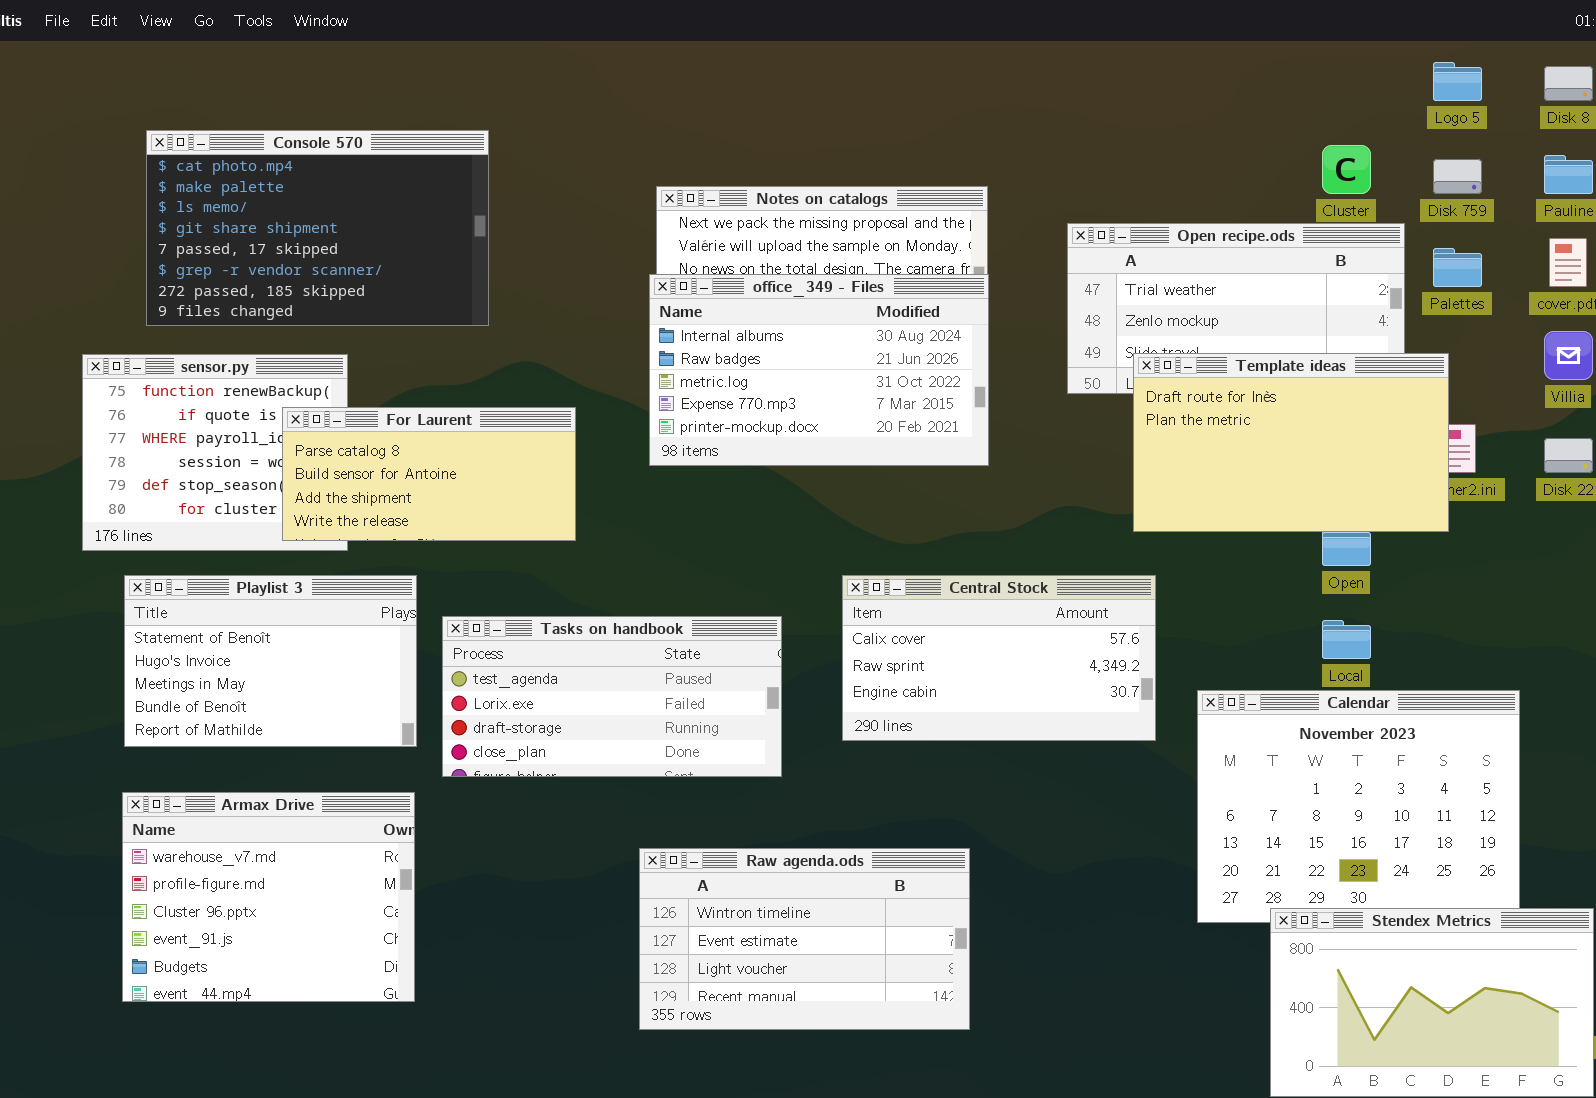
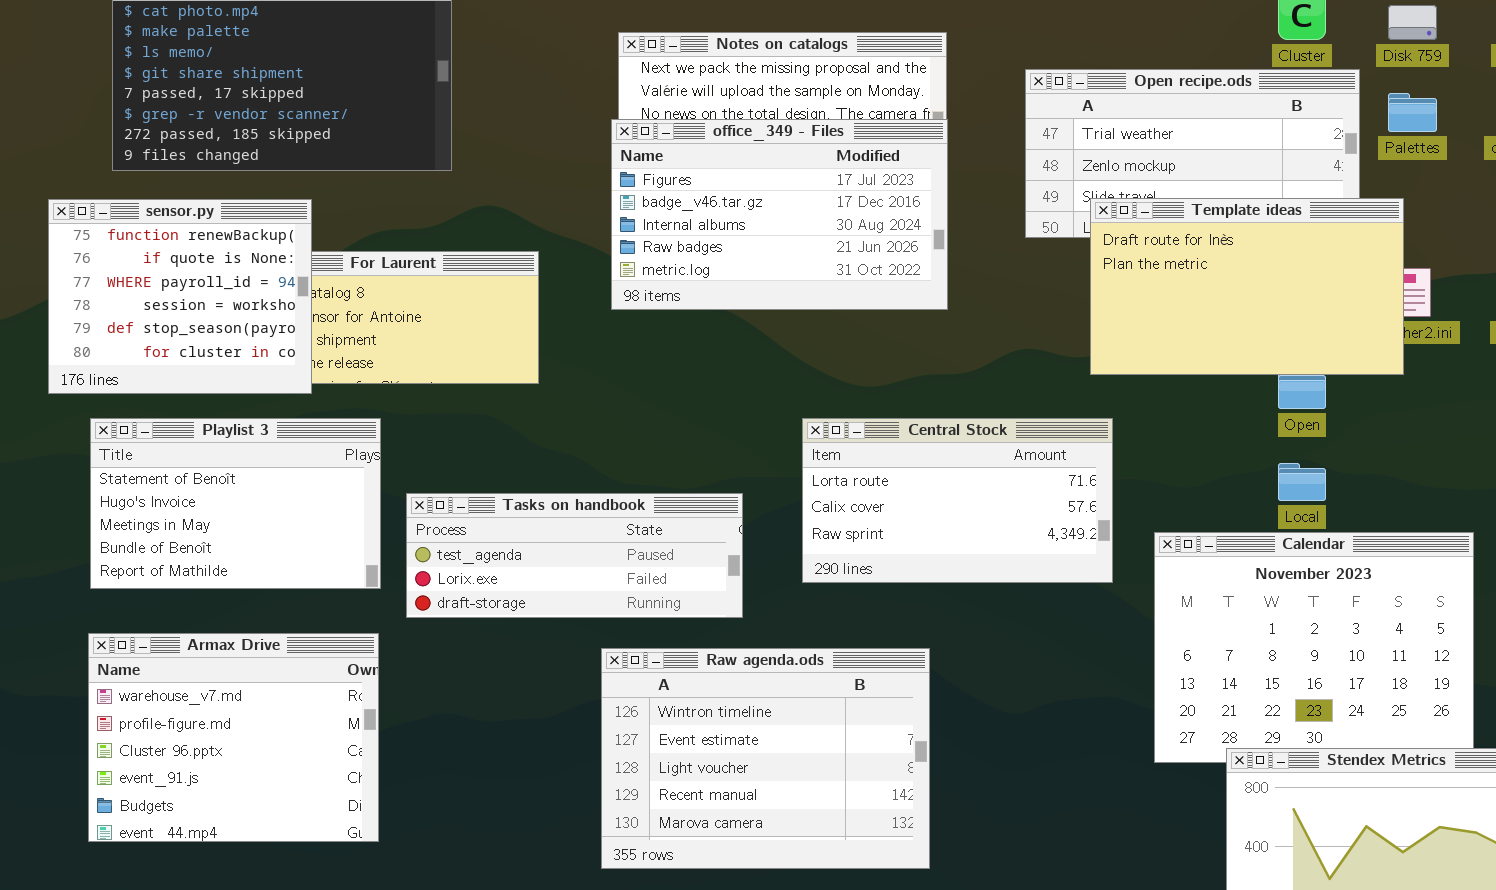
office_349 - Files: [649,274,989,466] -> [611,119,948,310], scrolled up 2 rows
sensor.py: [82,354,348,551] -> [48,199,312,394], raised
Central Stock: [842,575,1156,741] -> [802,418,1113,583], scrolled up 1 row
Tasks on handbook: [442,616,782,777] -> [406,493,743,618], resized
Raw agenda.ods: [639,848,970,1030] -> [601,648,930,869], resized

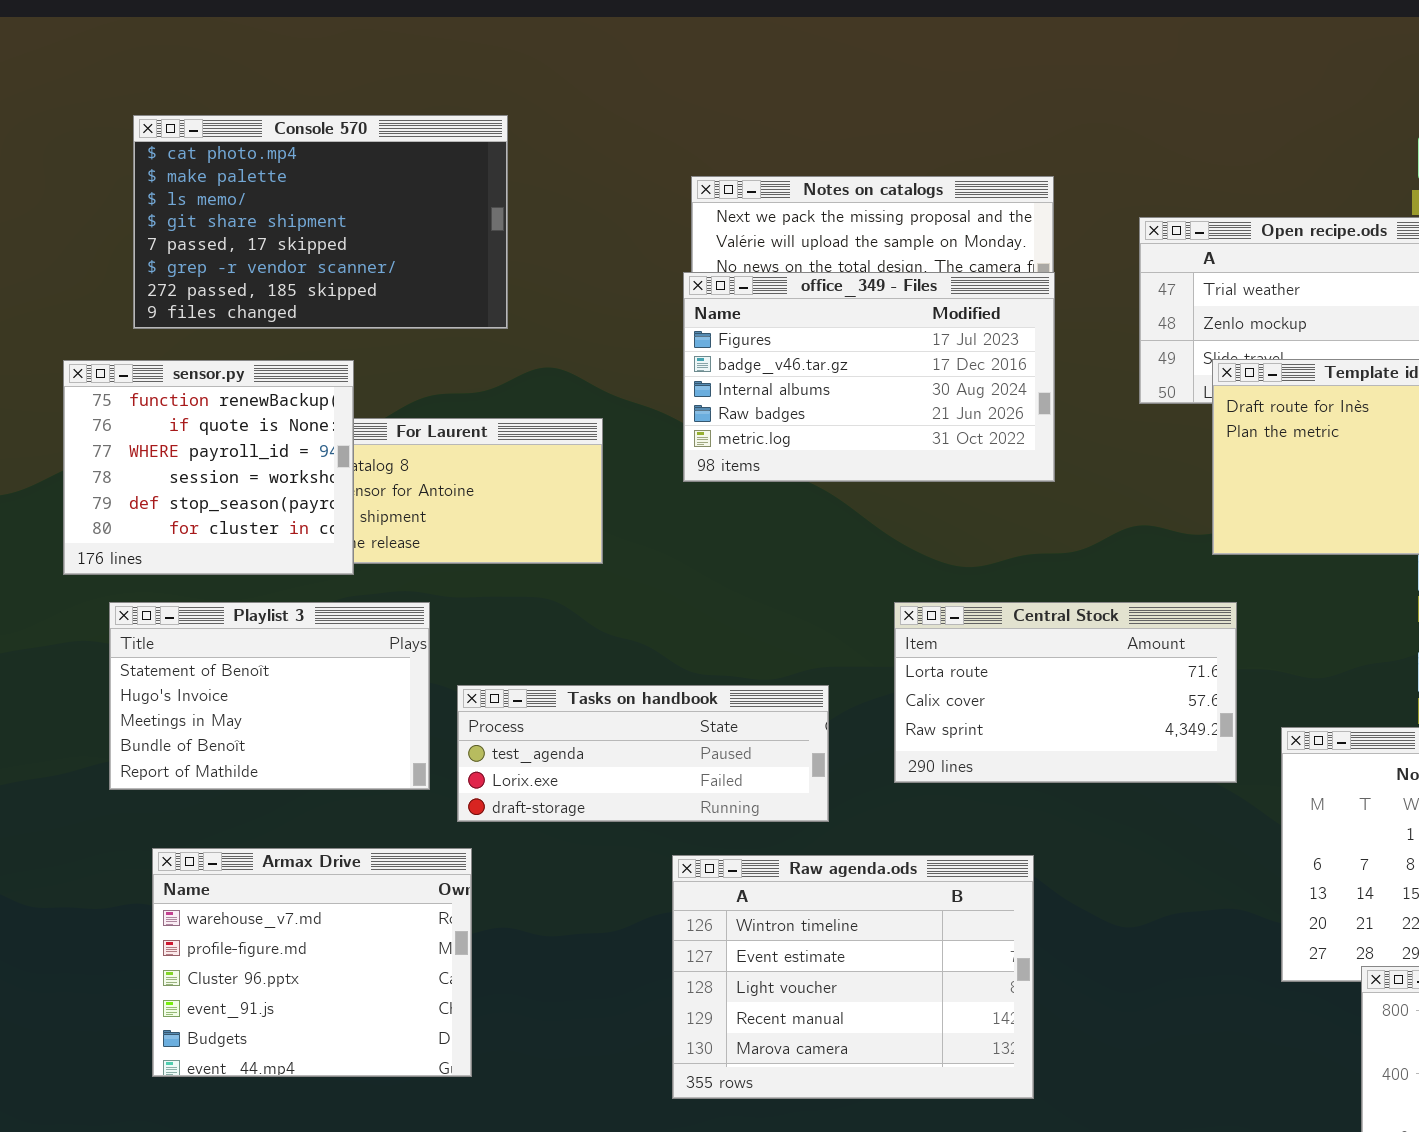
Armax Drive: [88,633,379,842] -> [152,848,472,1077], moved

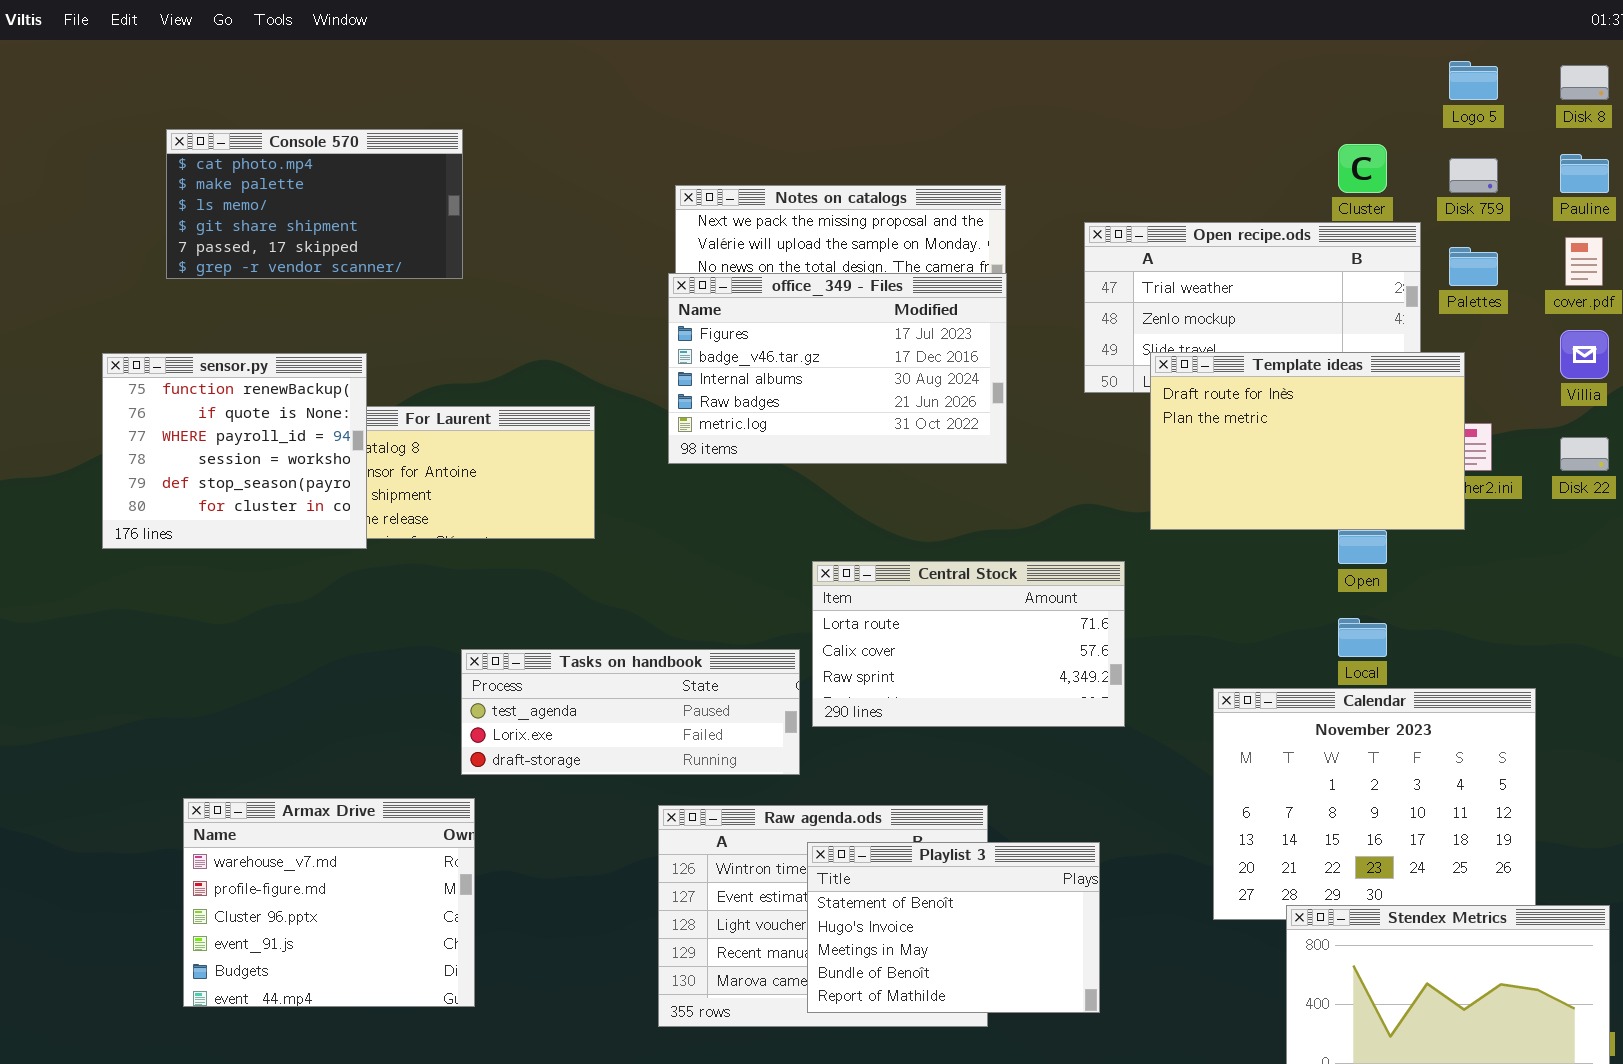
Console 570: [133,115,508,329] -> [166,129,463,279], resized
Playlist 3: [109,602,430,790] -> [807,842,1100,1013], moved
Central Stock: [894,602,1237,783] -> [812,561,1125,727], moved

